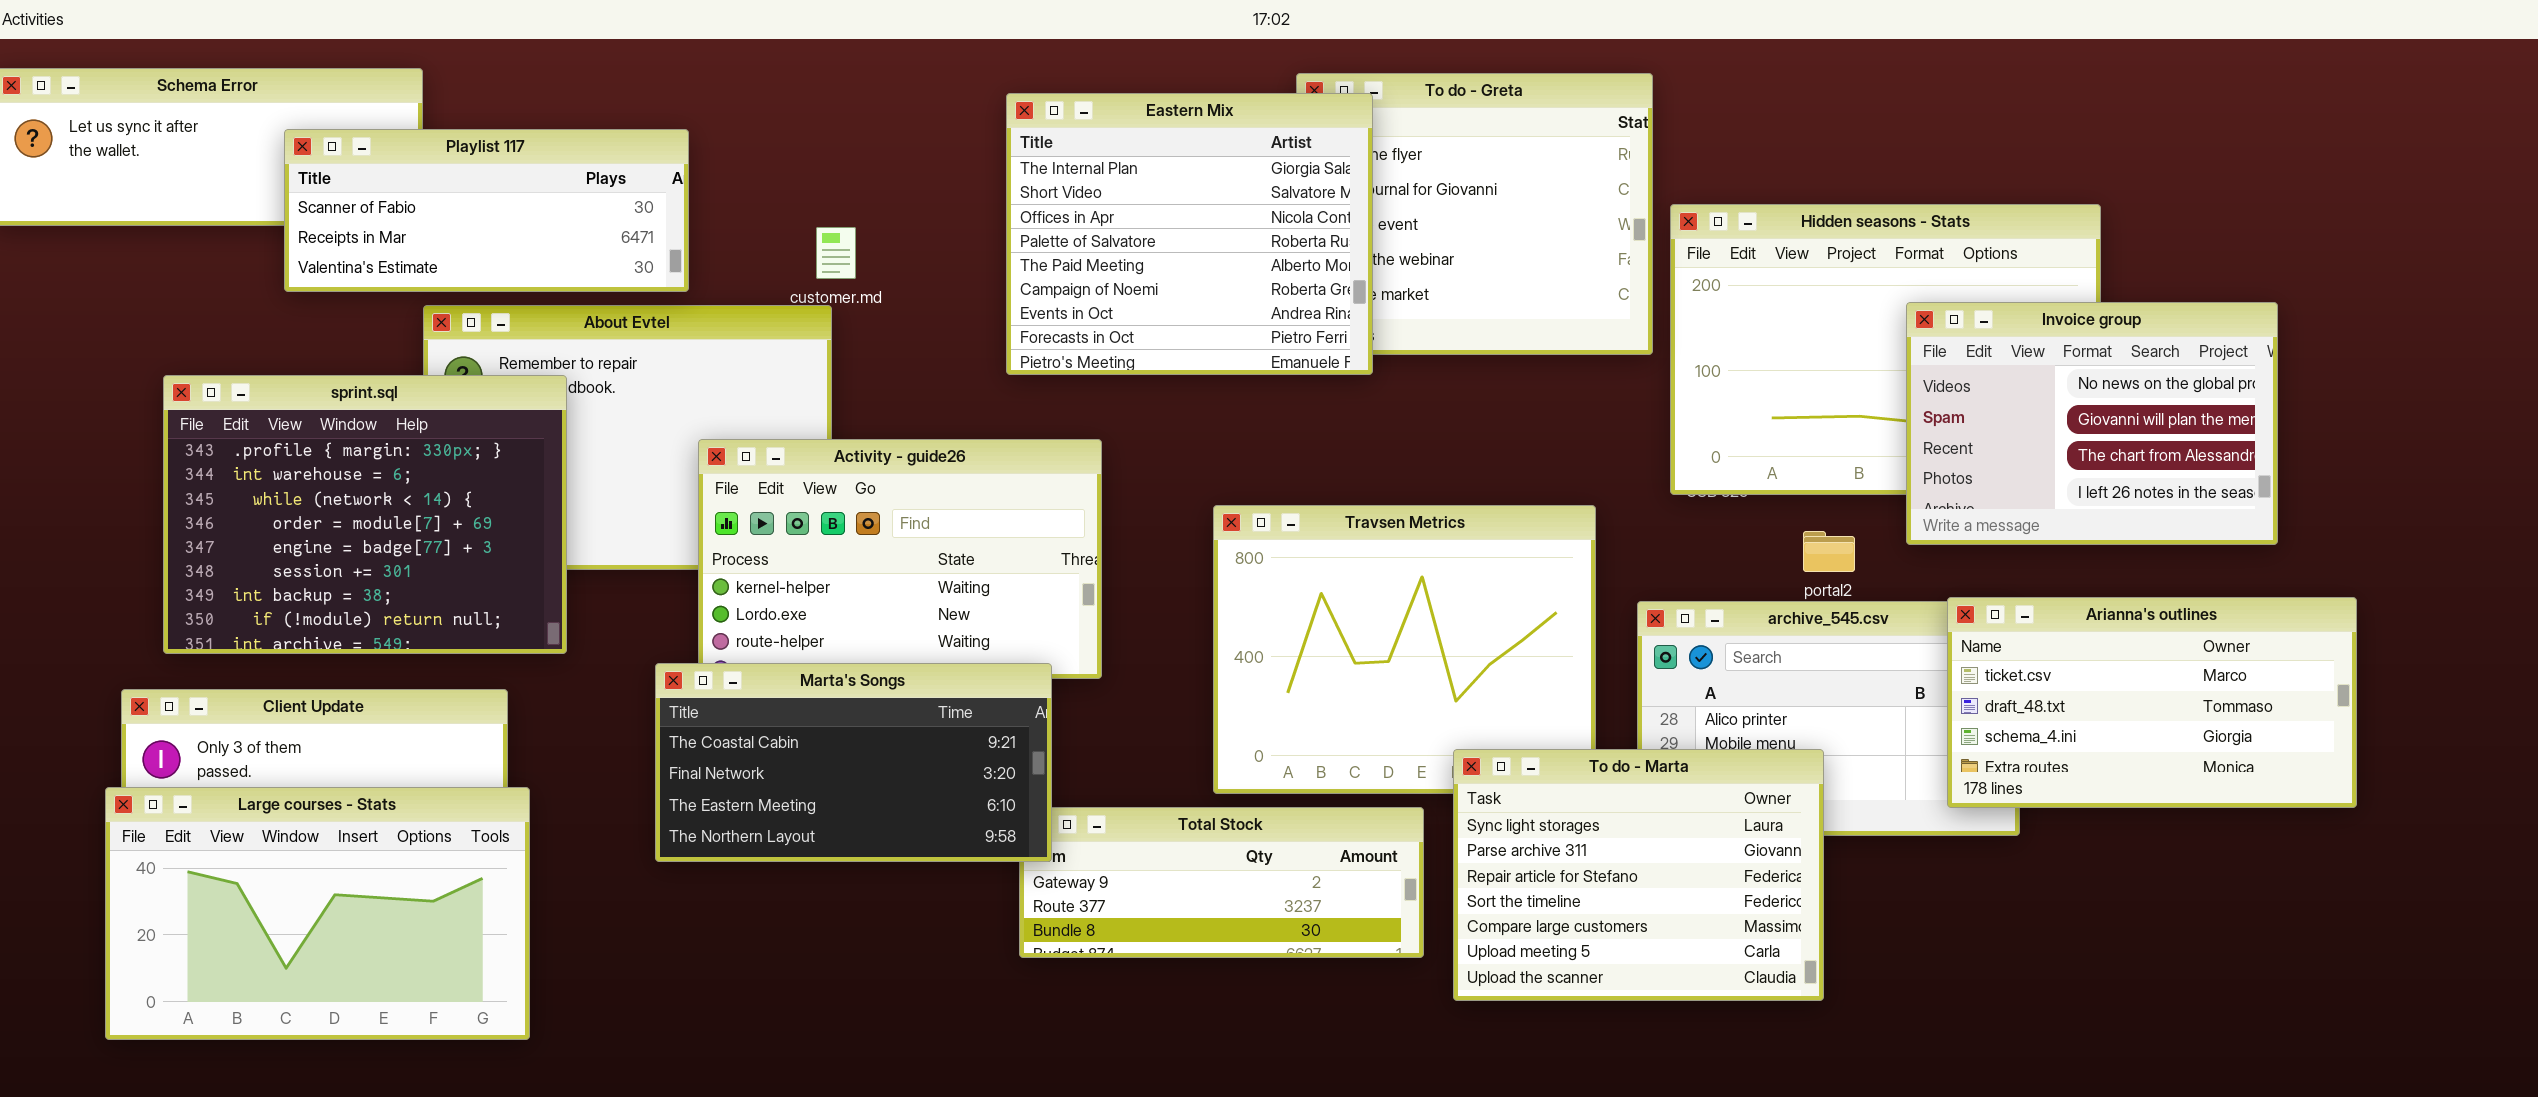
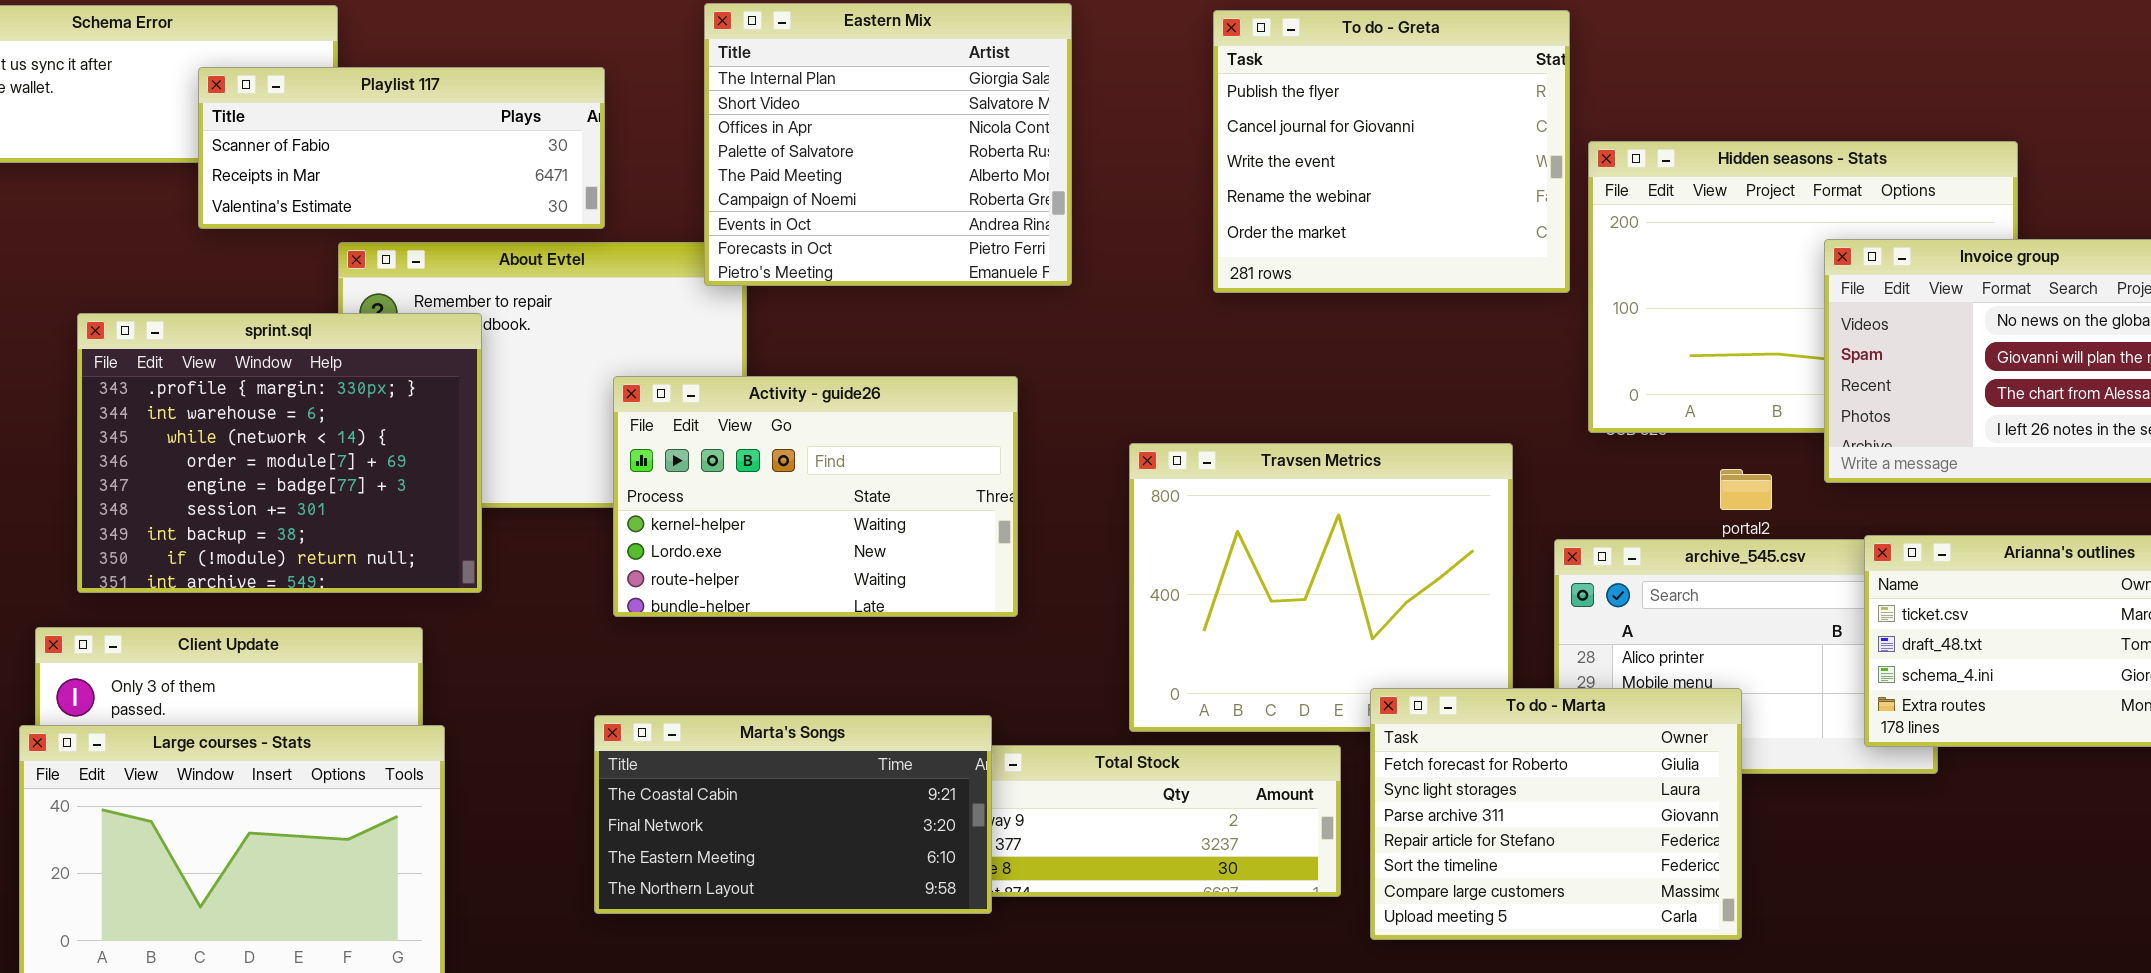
Eastern Mix: [1006,93,1373,375] -> [704,3,1072,286], moved
Marta's Songs: [655,663,1052,862] -> [594,715,992,914], moved
To do - Marta: [1453,749,1824,1001] -> [1370,688,1742,940], scrolled up 1 row

